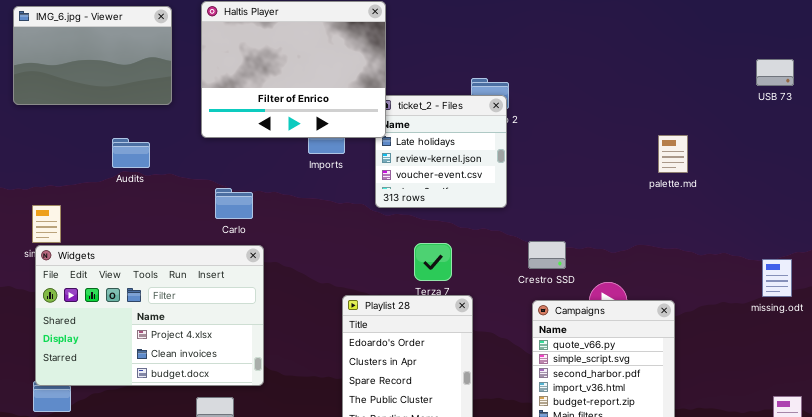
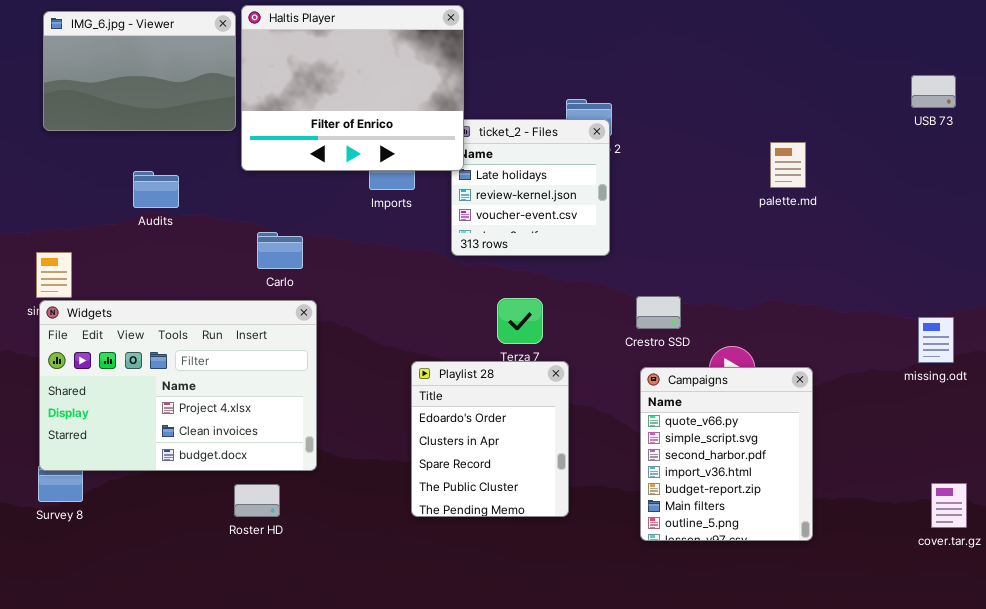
IMG_6.jpg - Viewer: [13,6,172,105] -> [43,11,236,131], moved
palette.md: [658,135,688,173] -> [770,142,806,188], moved

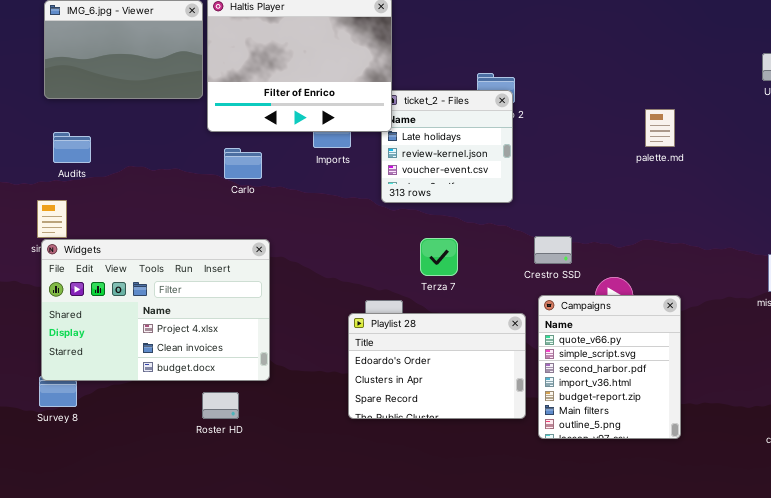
Audits: [133,171,179,208] -> [53,132,91,163], moved
Carlo: [257,232,303,269] -> [224,148,262,179], moved
Playlist 28: [411,361,569,517] -> [348,313,526,419], resized

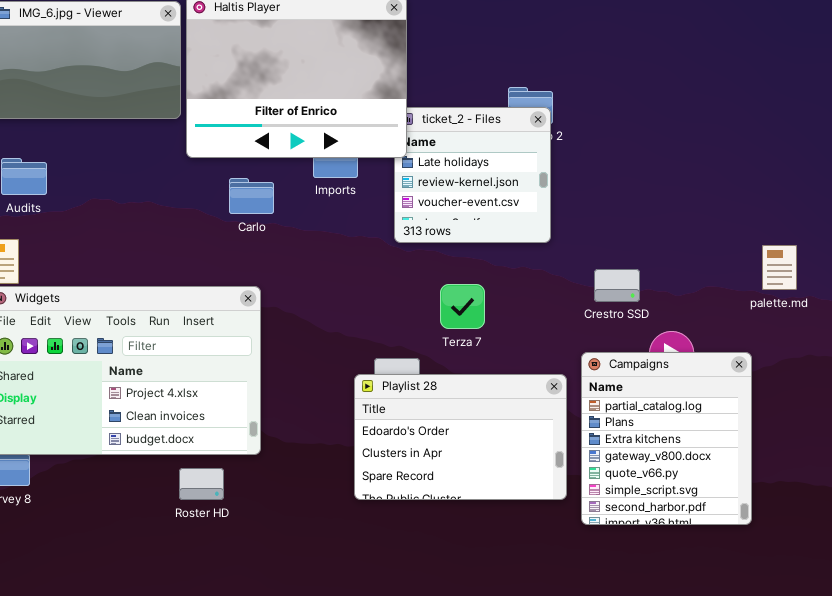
palette.md: [645,109,675,147] -> [762,245,797,290], moved
Carlo: [224,148,262,179] -> [229,178,274,214], moved
Crestro SSD: [534,236,572,264] -> [594,269,640,302], moved
Campaigns: [538,295,681,439] -> [581,352,752,525], scrolled up 4 rows

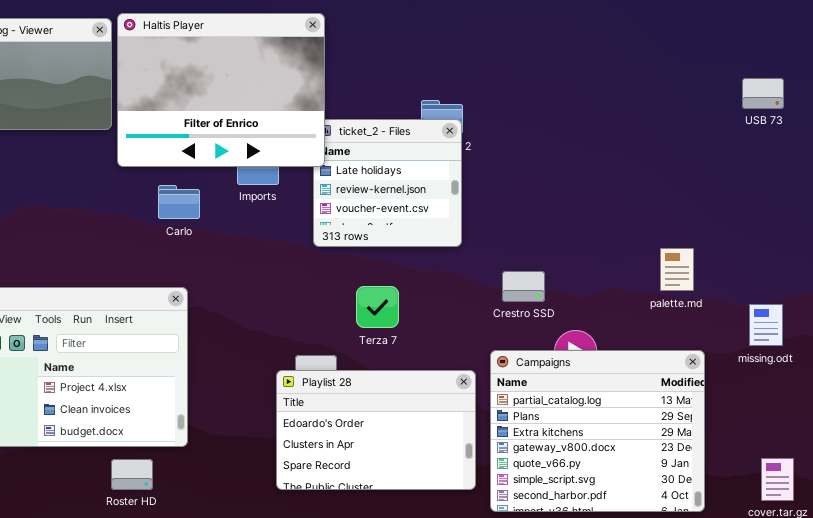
Campaigns: [581,352,752,525] -> [490,350,705,512], resized

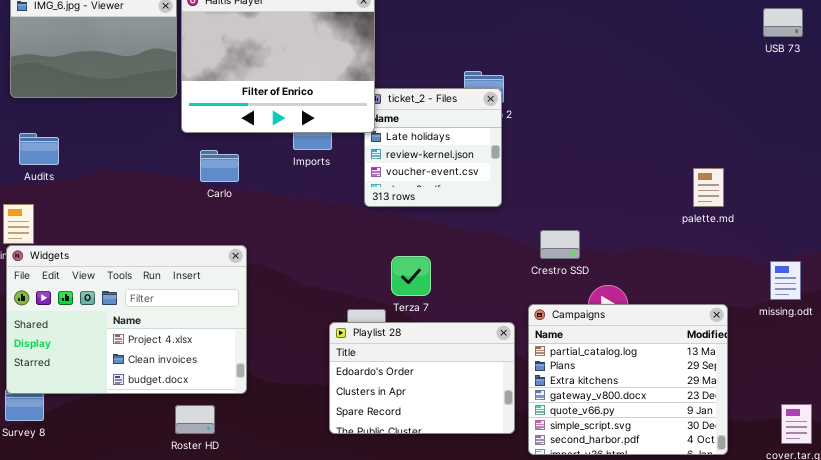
USB 73: [742,78,784,109] -> [763,8,803,37], moved
Carlo: [158,185,200,219] -> [200,150,239,182], moved
palette.md: [660,248,694,291] -> [693,168,724,207], moved
Terza 7: [356,286,399,328] -> [391,256,431,296], moved

